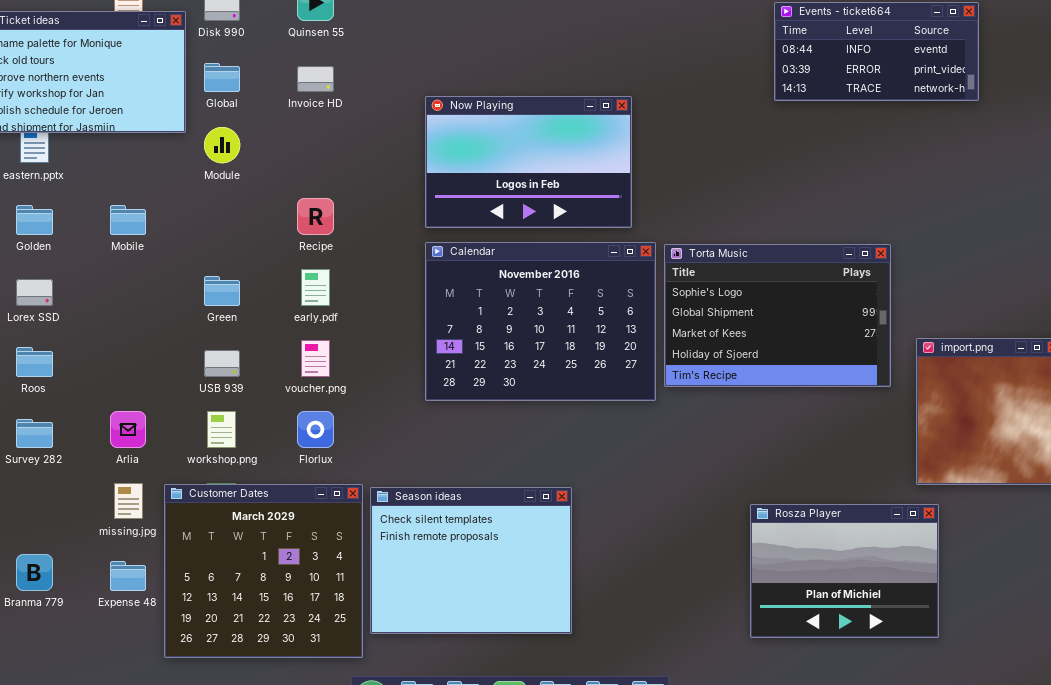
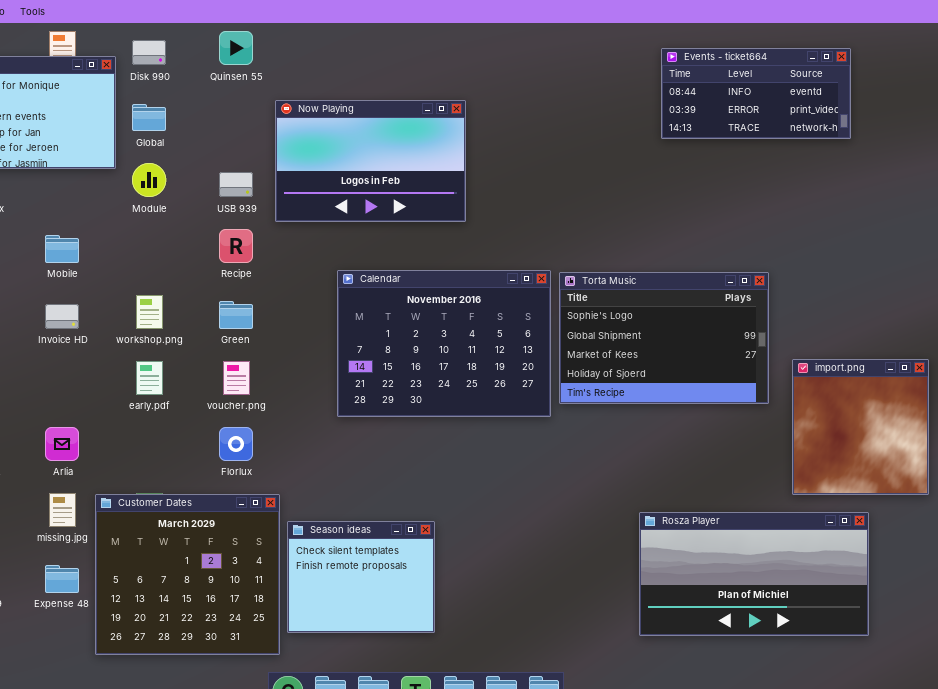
Invoice HD: [297,66,334,92] -> [45,304,79,329], moved
Now Playing: [425,96,632,228] -> [275,100,466,222], moved
early.pdf: [301,269,330,306] -> [136,361,163,395], moved
Green: [204,276,240,306] -> [219,301,253,329], moved
USB 939: [204,350,240,377] -> [219,172,253,197], moved
workshop.png: [207,411,236,448] -> [136,295,163,329], moved
Season ideas: [370,487,572,634] -> [287,521,435,633], resized
Rosza Player: [750,504,939,638] -> [639,512,869,636], resized

